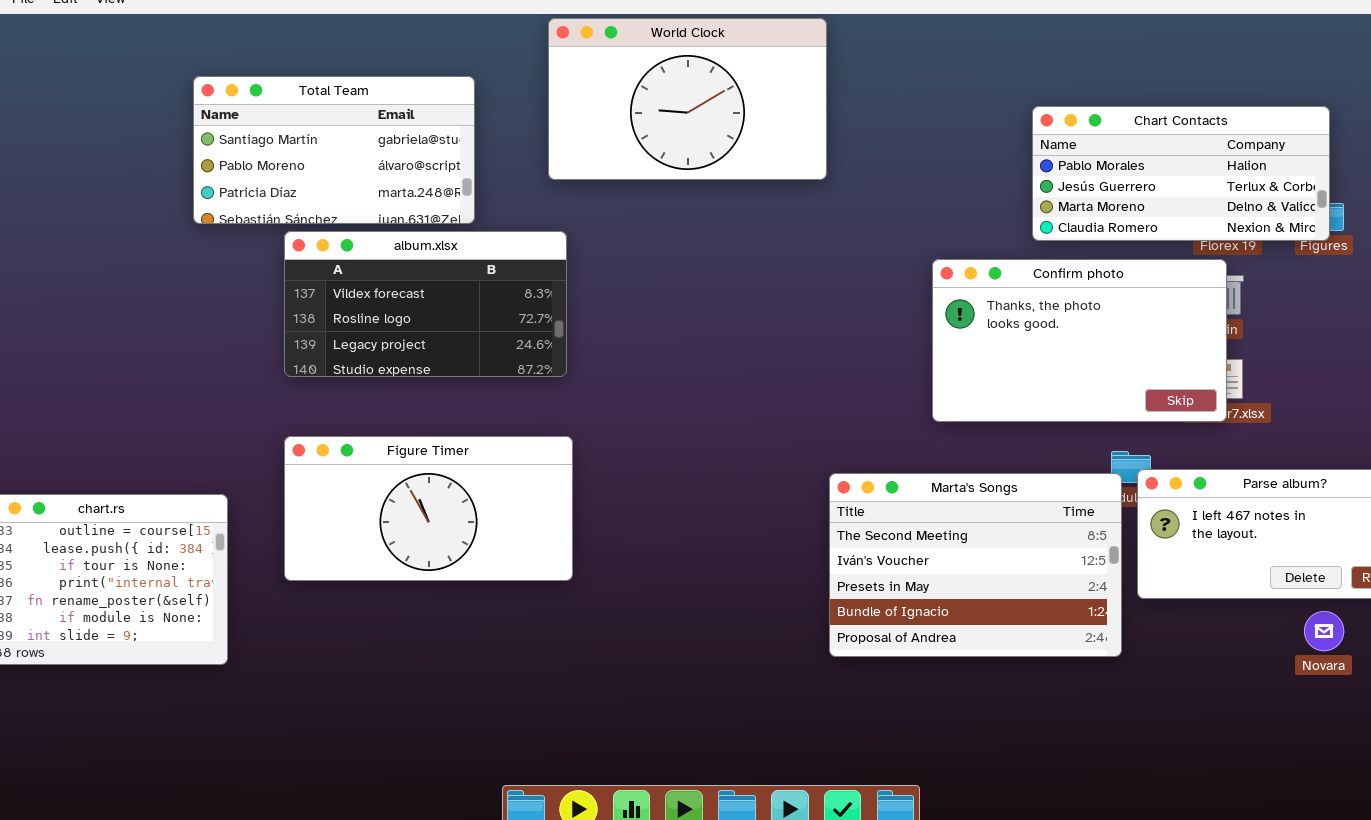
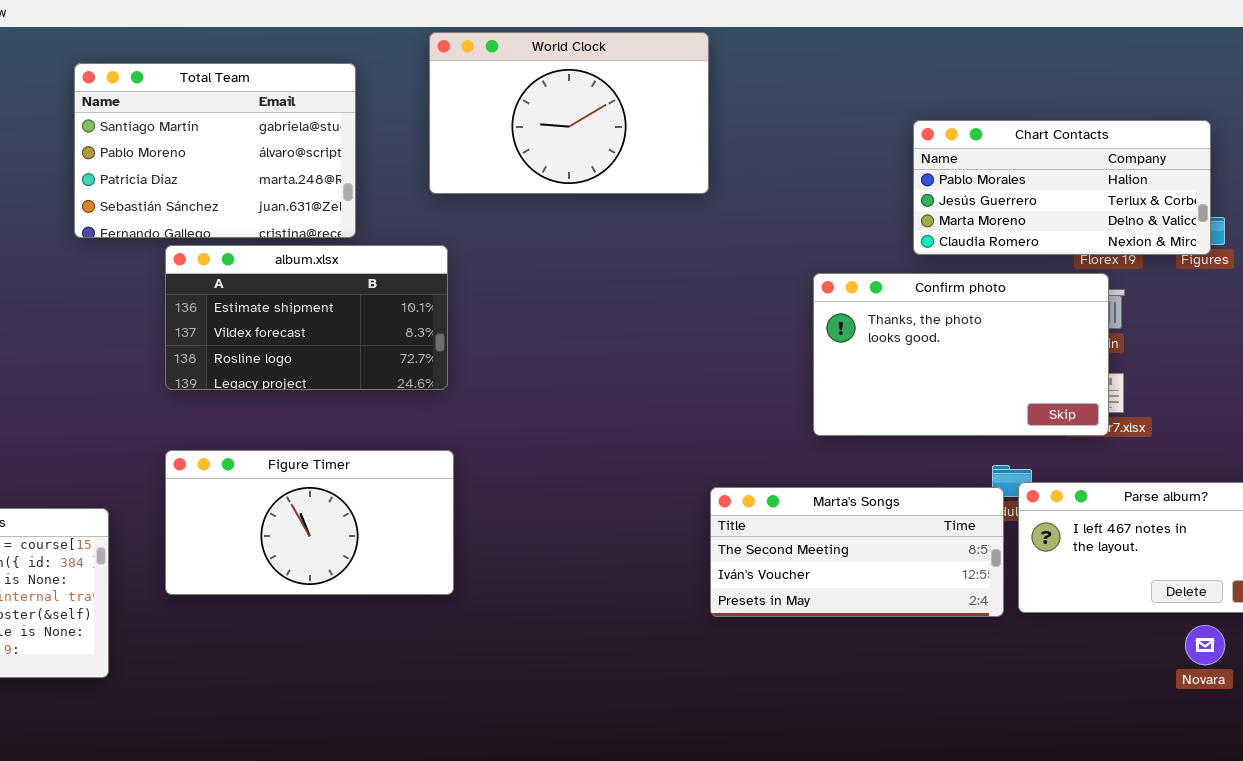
Total Team: [193,76,475,224] -> [74,63,356,238], resized
album.xlsx: [284,231,567,377] -> [165,245,448,390], scrolled up 1 row
Marta's Songs: [829,473,1122,657] -> [710,487,1004,617], resized

